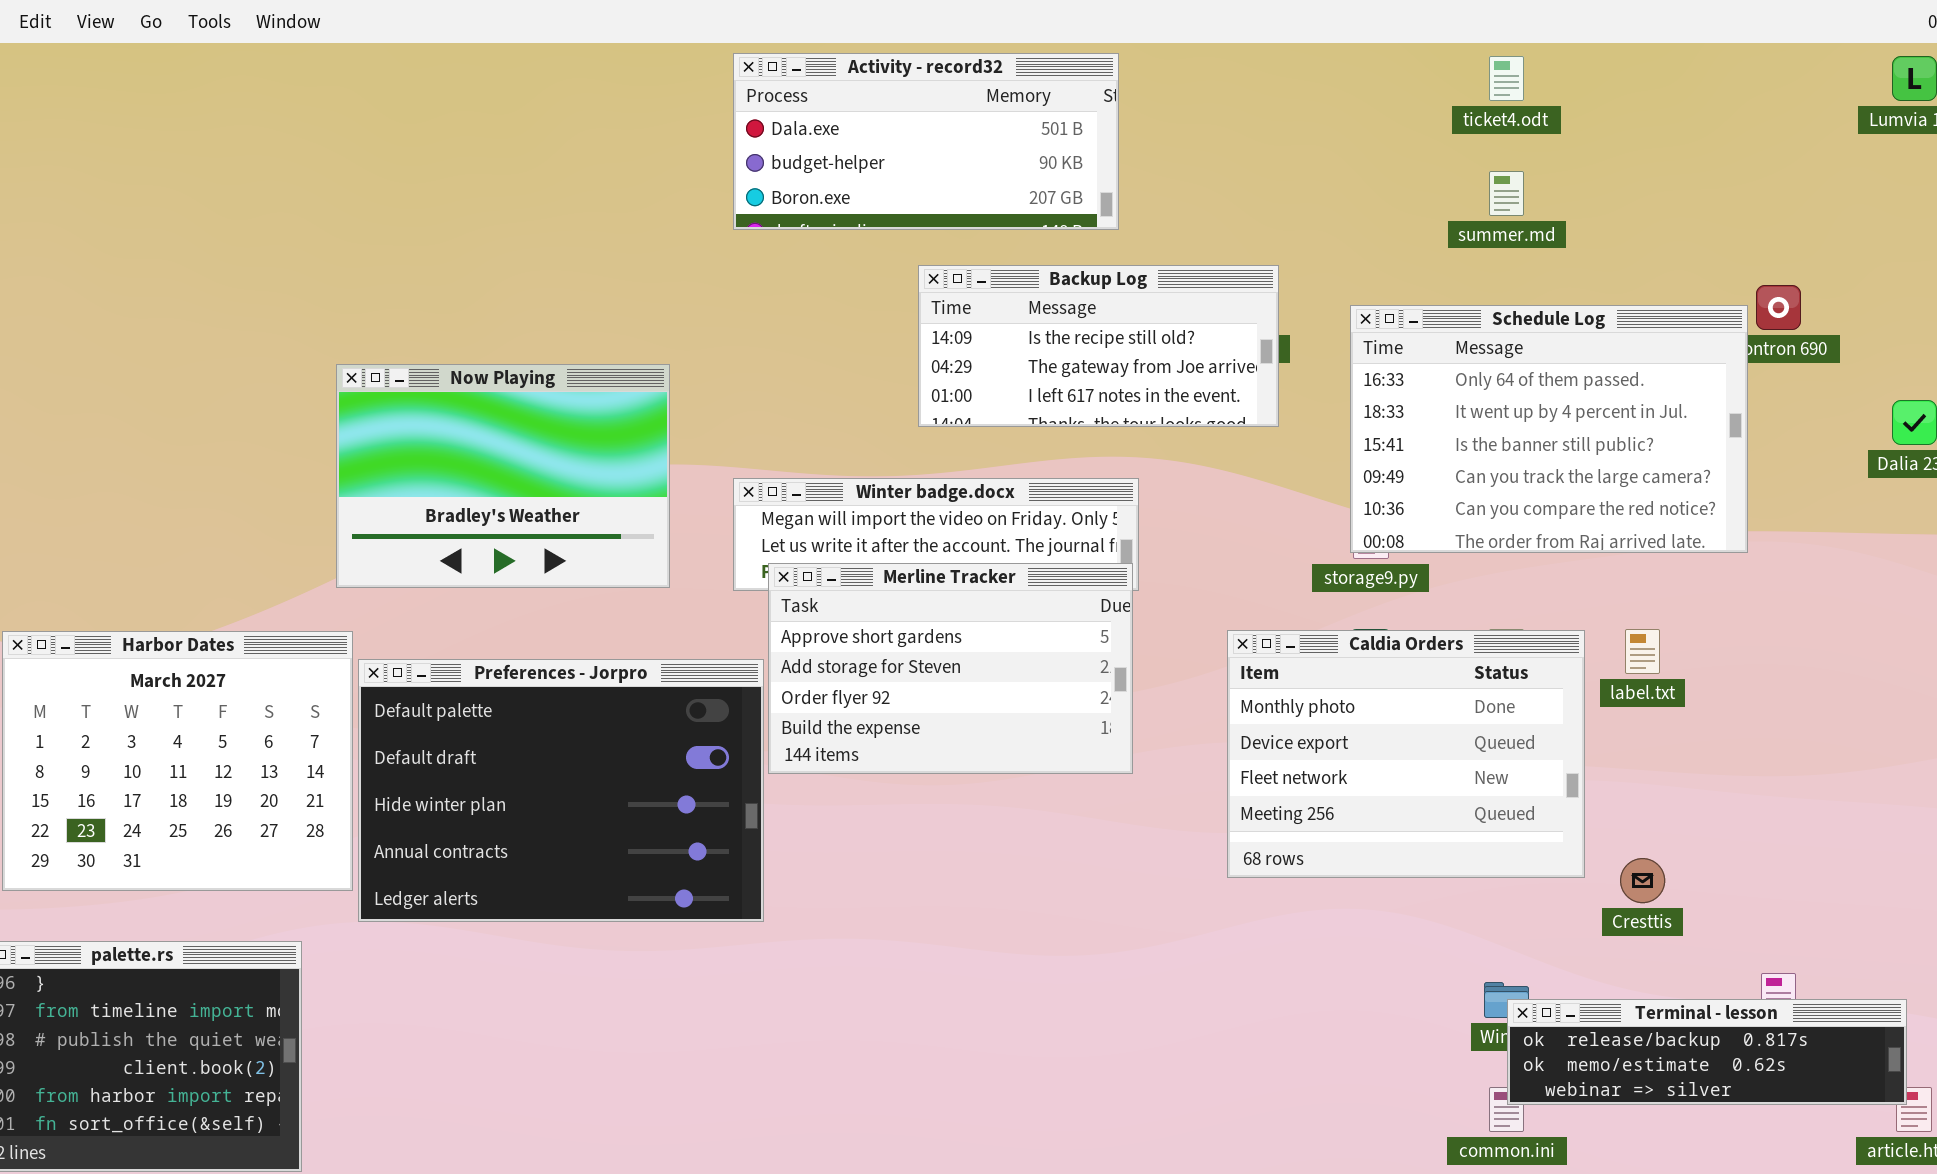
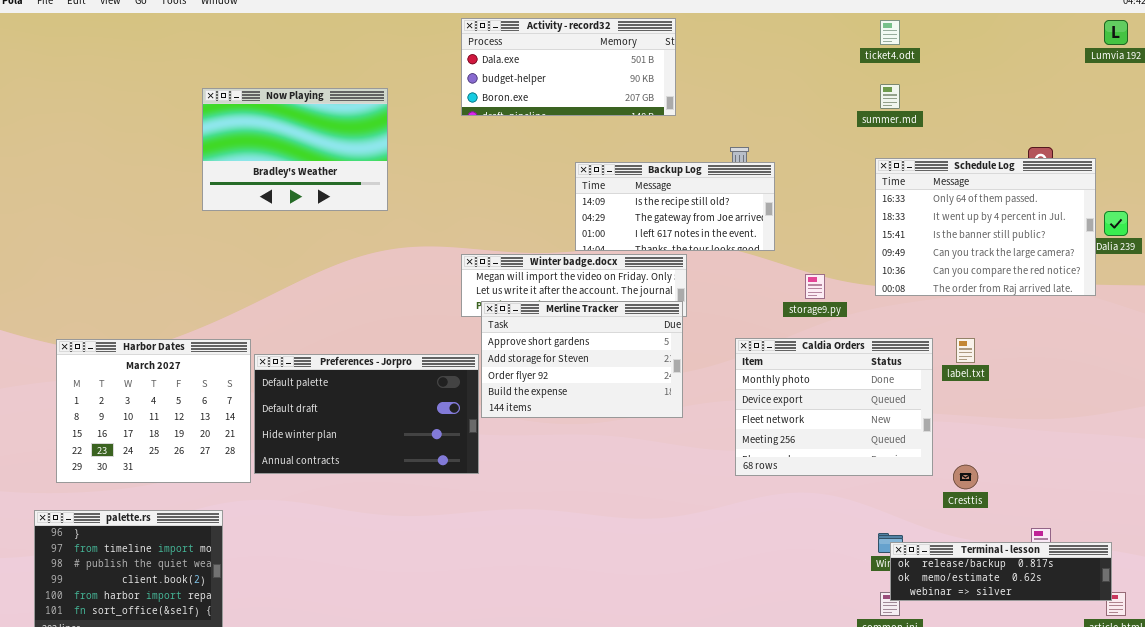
Backup Log: [918,265,1279,427] -> [575,162,775,251], moved
Schedule Log: [1350,305,1748,553] -> [875,158,1096,296], moved
Now Playing: [336,364,670,588] -> [202,88,388,211], moved
Preferences - Jorpro: [358,659,764,922] -> [254,354,479,474], resized

